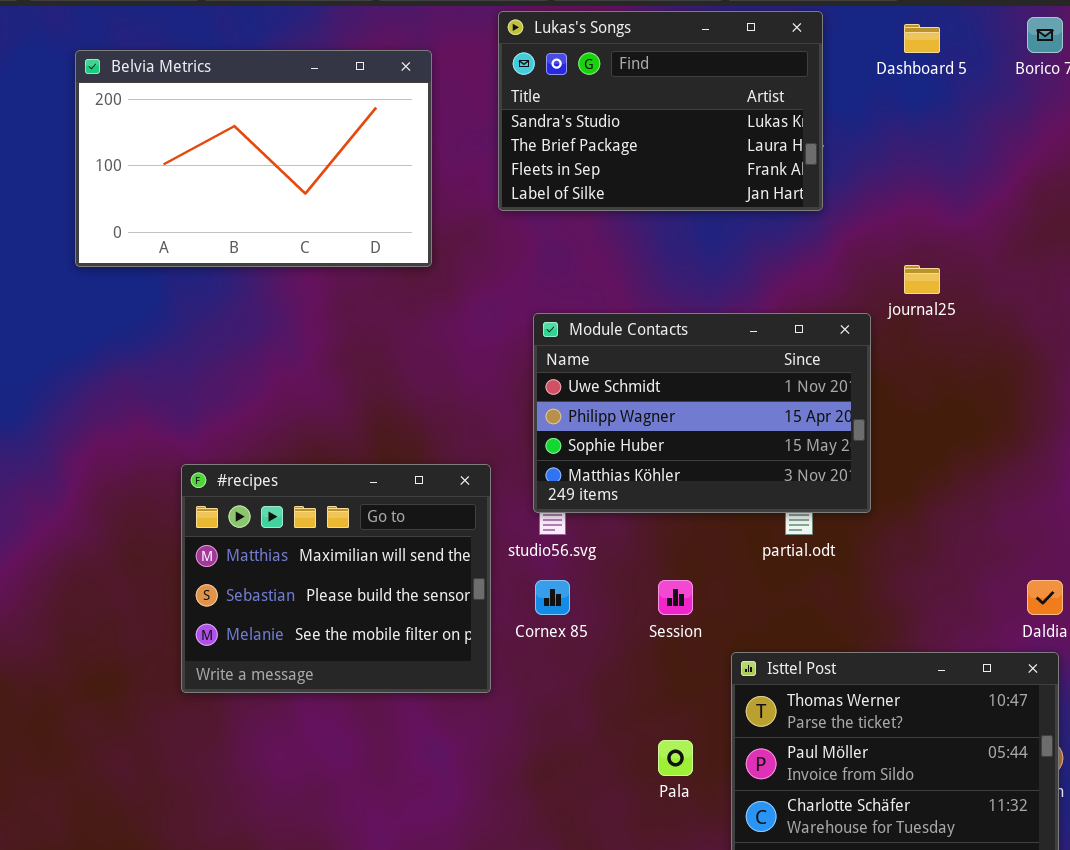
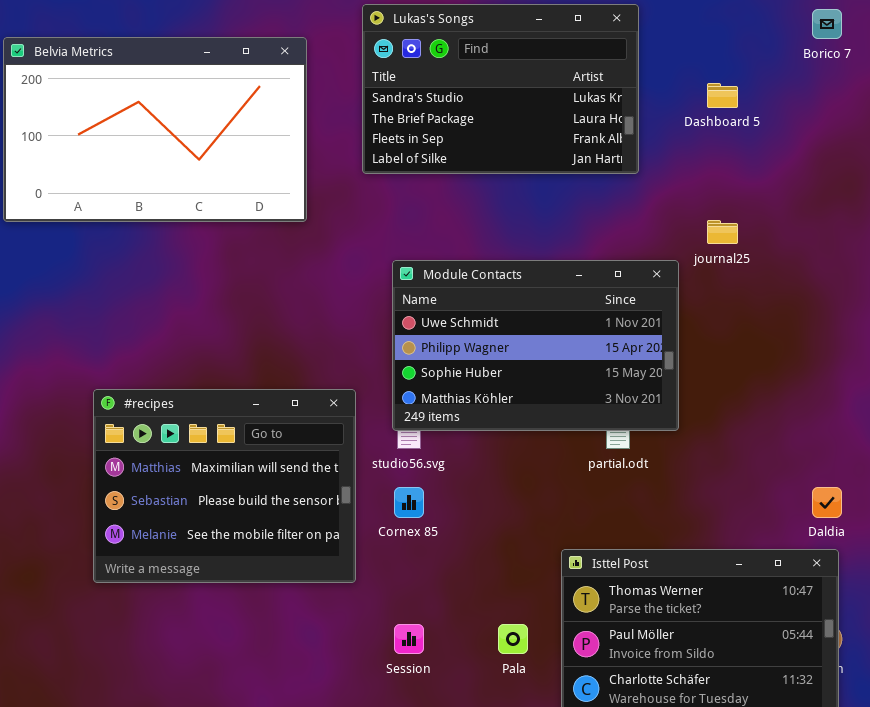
Dashboard 5: [904,24,940,53] -> [707,83,738,108], moved
Session: [658,580,693,615] -> [394,624,424,654], moved

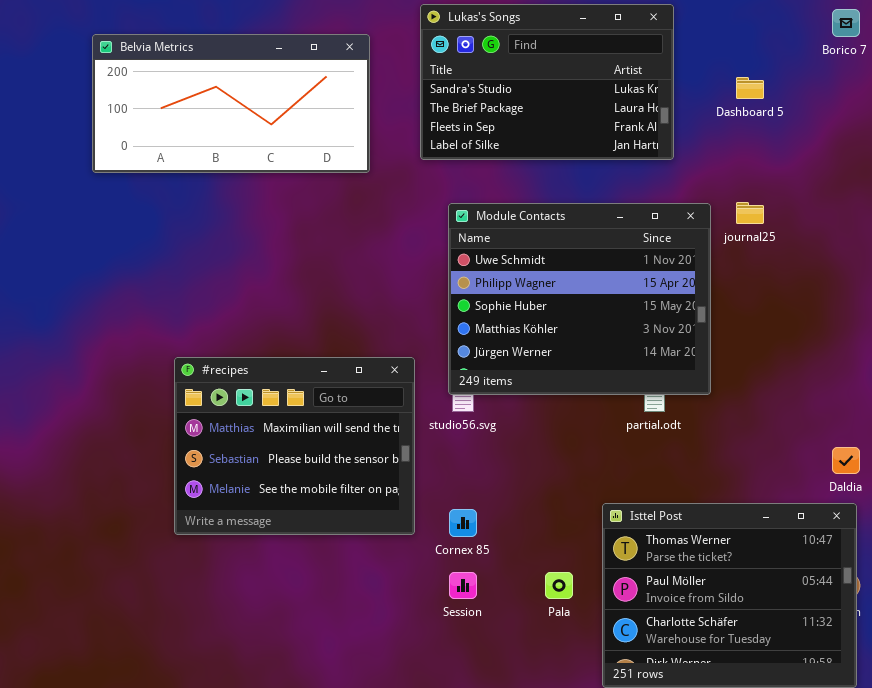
Belvia Metrics: [3,37,307,222] -> [92,34,370,173], resized
Module Contacts: [392,260,679,431] -> [448,203,711,395], resized
Cornex 85: [394,487,424,518] -> [449,509,477,537], moved

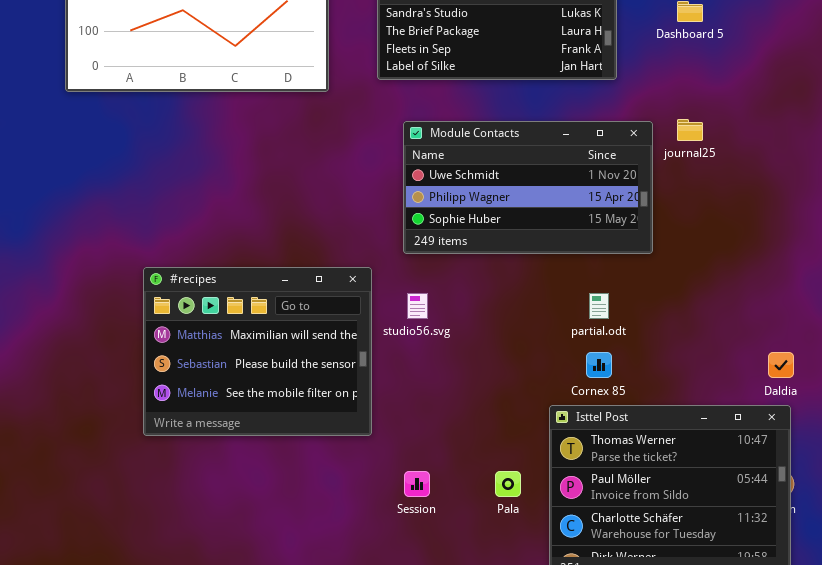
Module Contacts: [448,203,711,395] -> [403,121,653,254], resized
Cornex 85: [449,509,477,537] -> [586,352,612,378], moved

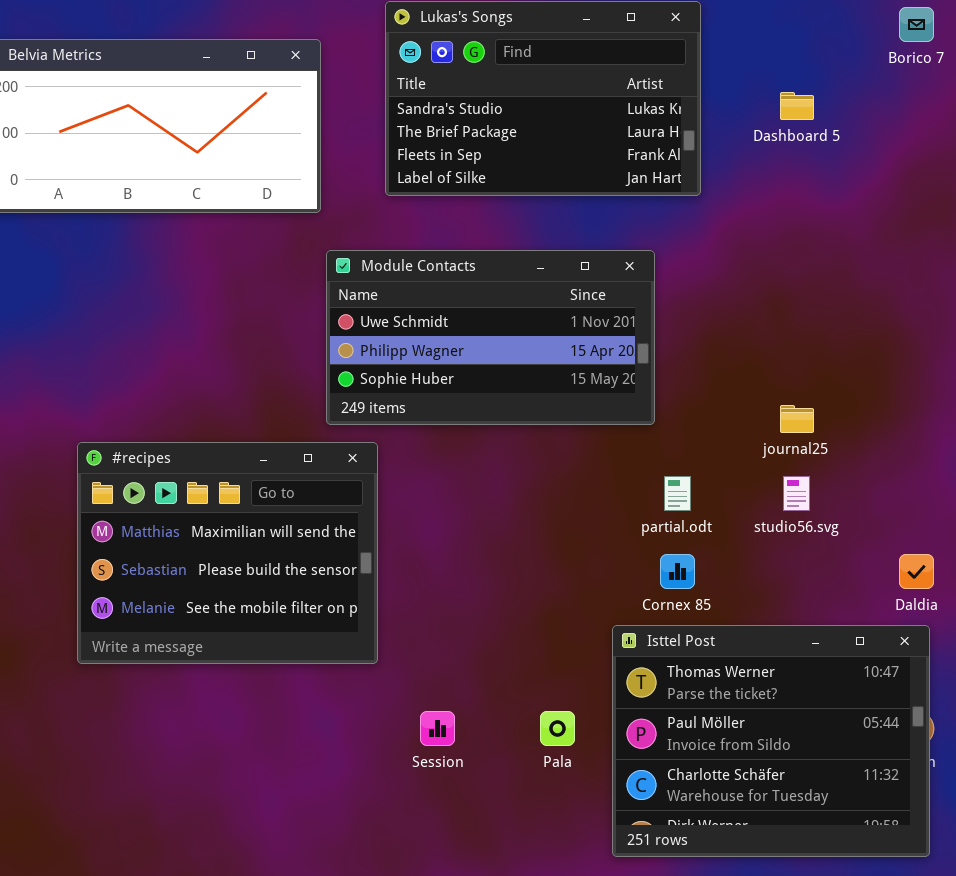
journal25: [677,119,703,141] -> [780,405,814,433], moved
Module Contacts: [403,121,653,254] -> [326,250,655,425], moved
studio56.svg: [407,293,428,319] -> [783,476,810,511], moved

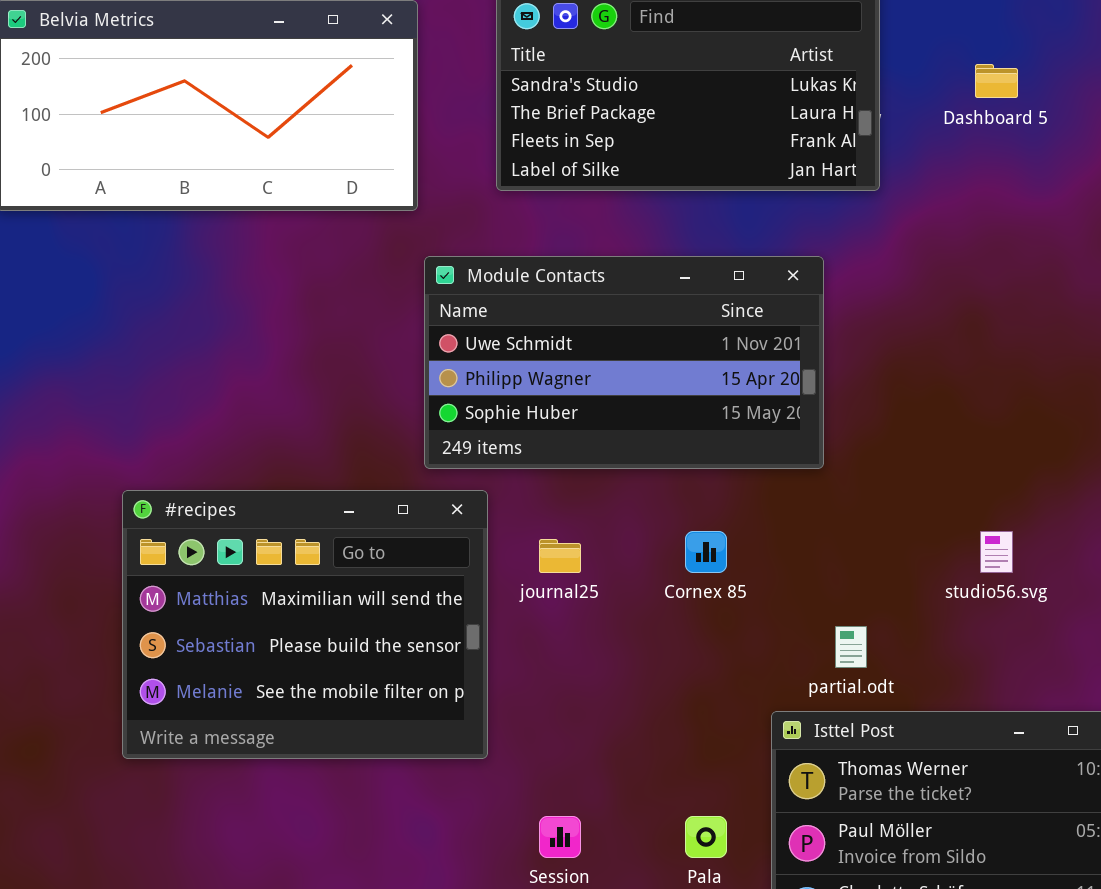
journal25: [780,405,814,433] -> [539,539,581,573], moved
partial.odt: [664,476,691,511] -> [835,626,867,668], moved
Cornex 85: [660,554,695,589] -> [685,531,727,573], moved

